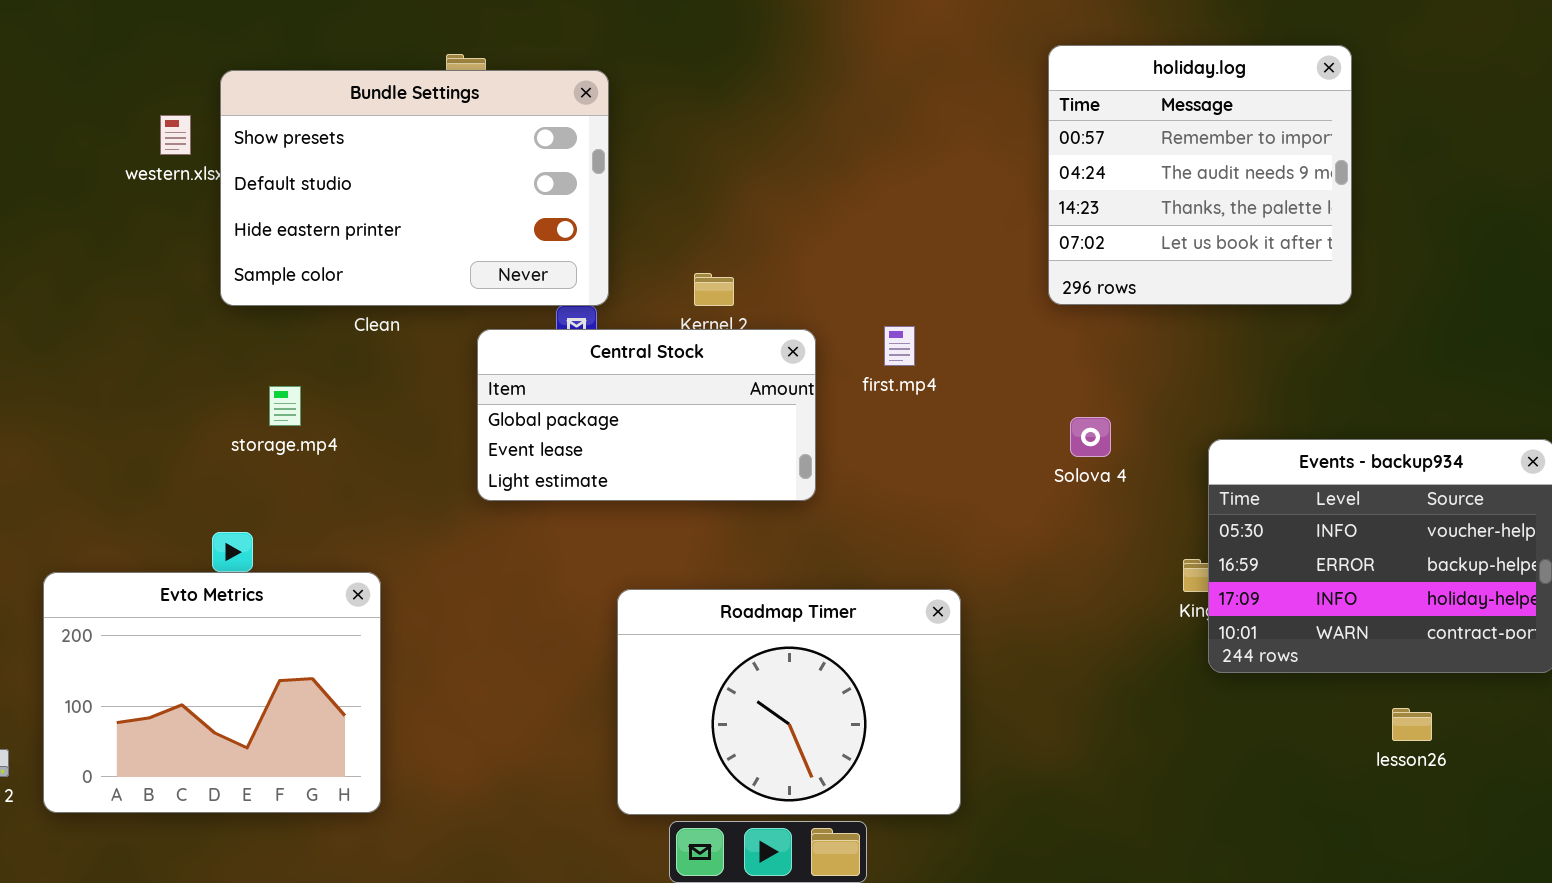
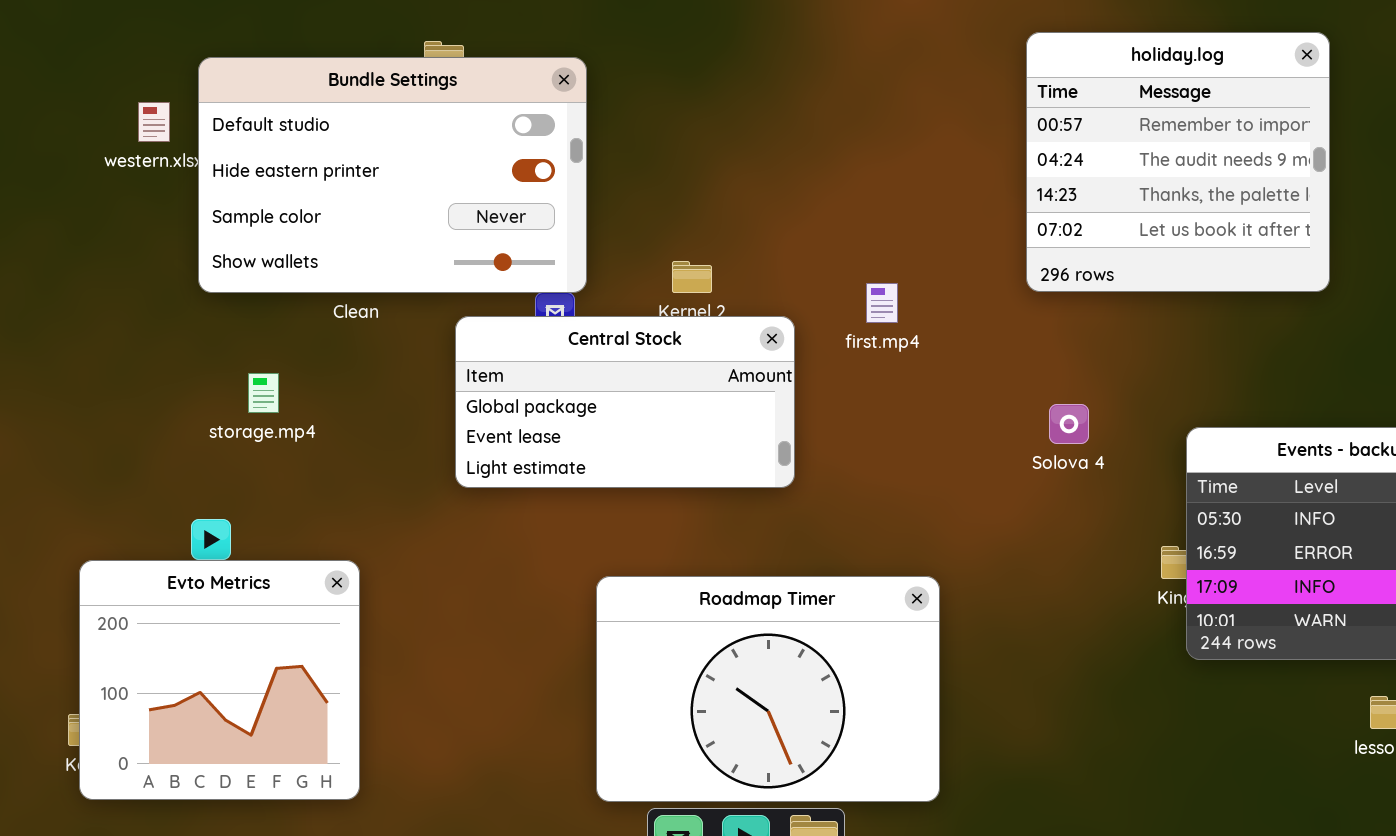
Bundle Settings: [220,70,609,306] -> [198,57,587,293], scrolled down 1 row
first.mp4: [884,326,915,366] -> [866,283,898,323], moved
Evto Metrics: [43,572,381,813] -> [79,560,360,800], resized

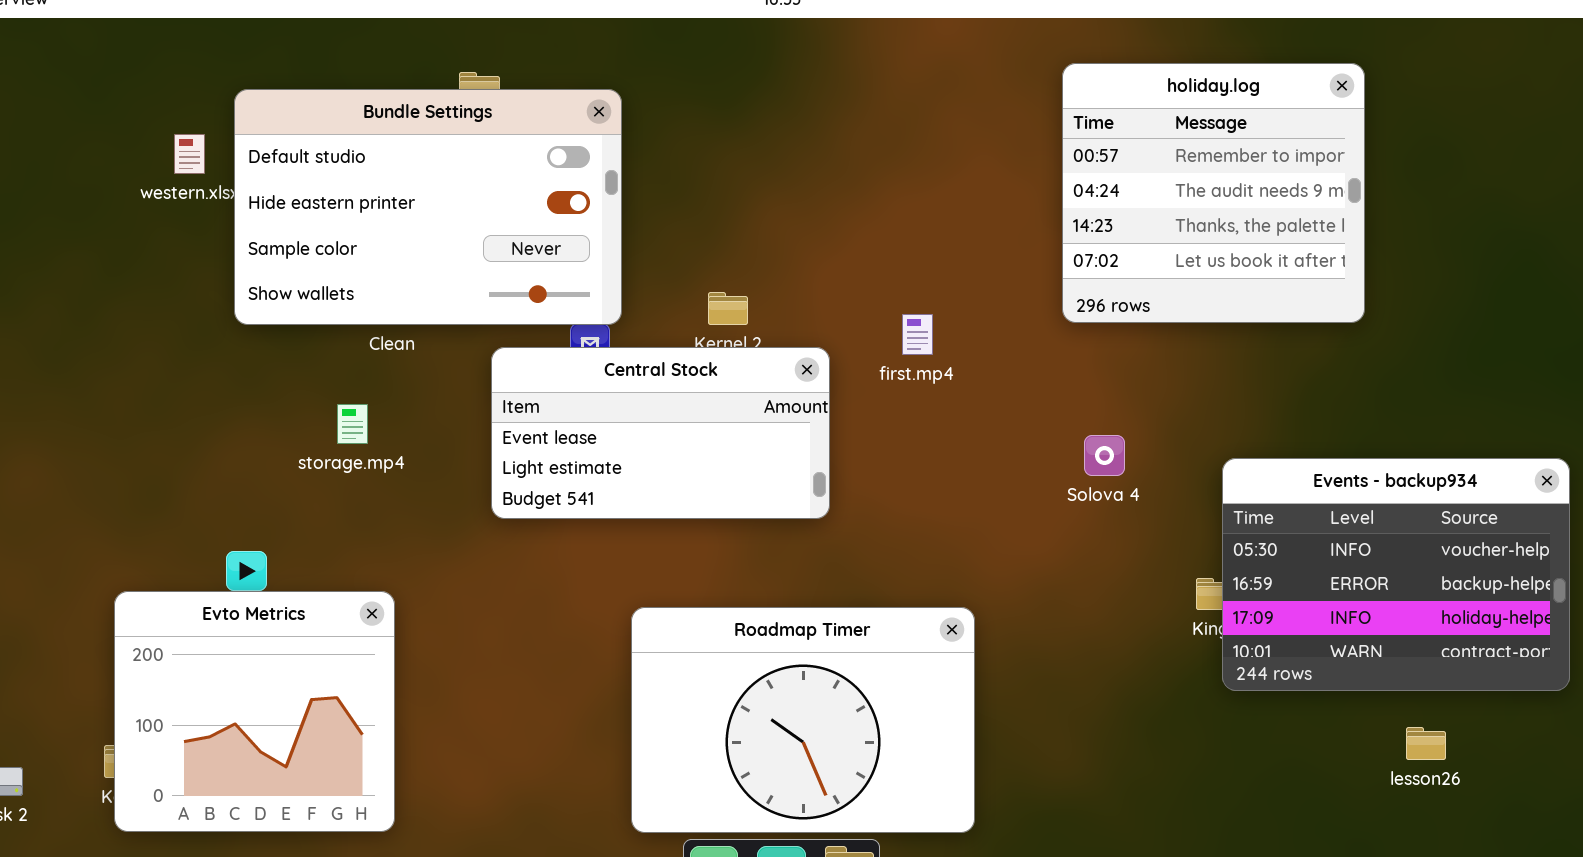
Central Stock: [455,316,795,488] -> [491,347,830,519], scrolled down 1 row
storage.mp4: [248,373,279,413] -> [337,404,368,444], moved

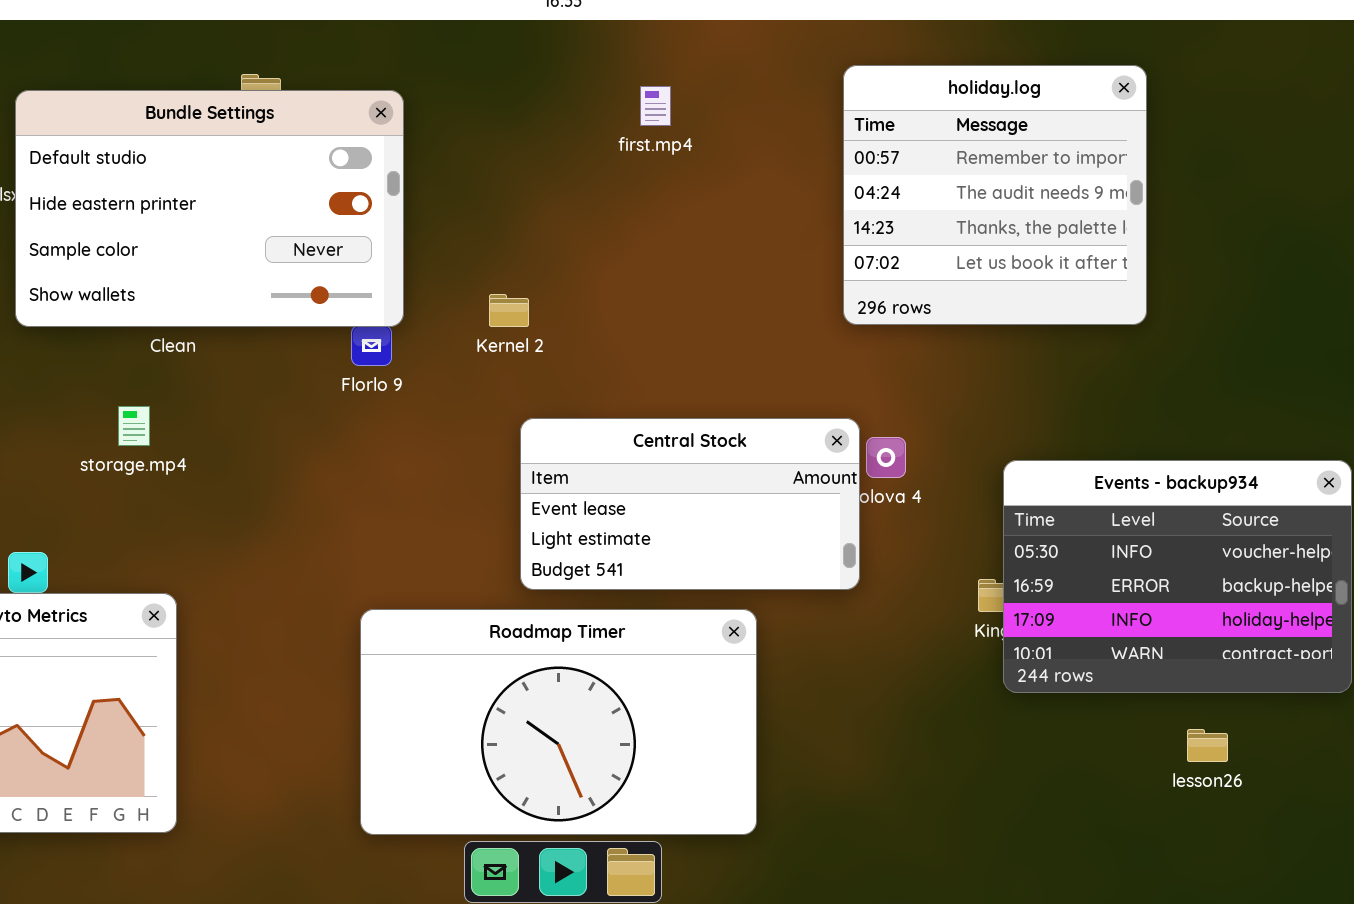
first.mp4: [902,314,933,355] -> [640,86,671,126], moved
Central Stock: [491,347,830,519] -> [520,418,860,590], moved
Roadmap Timer: [631,607,975,833] -> [360,609,757,835], resized

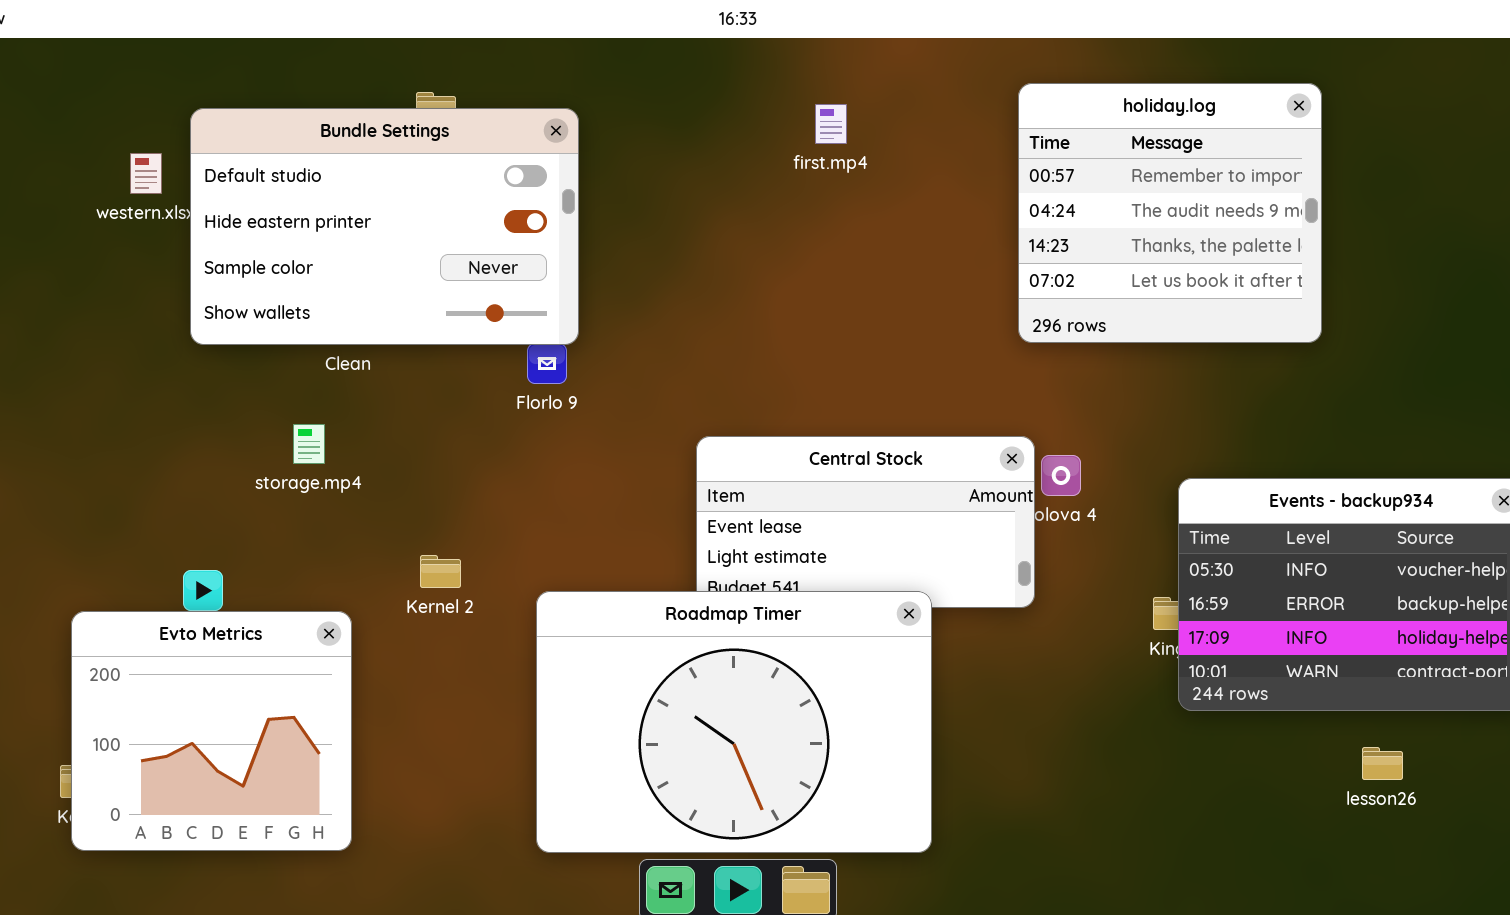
Kernel 2: [489,294,529,327] -> [420,555,461,588], moved
Roadmap Timer: [360,609,757,835] -> [536,591,932,853], resized

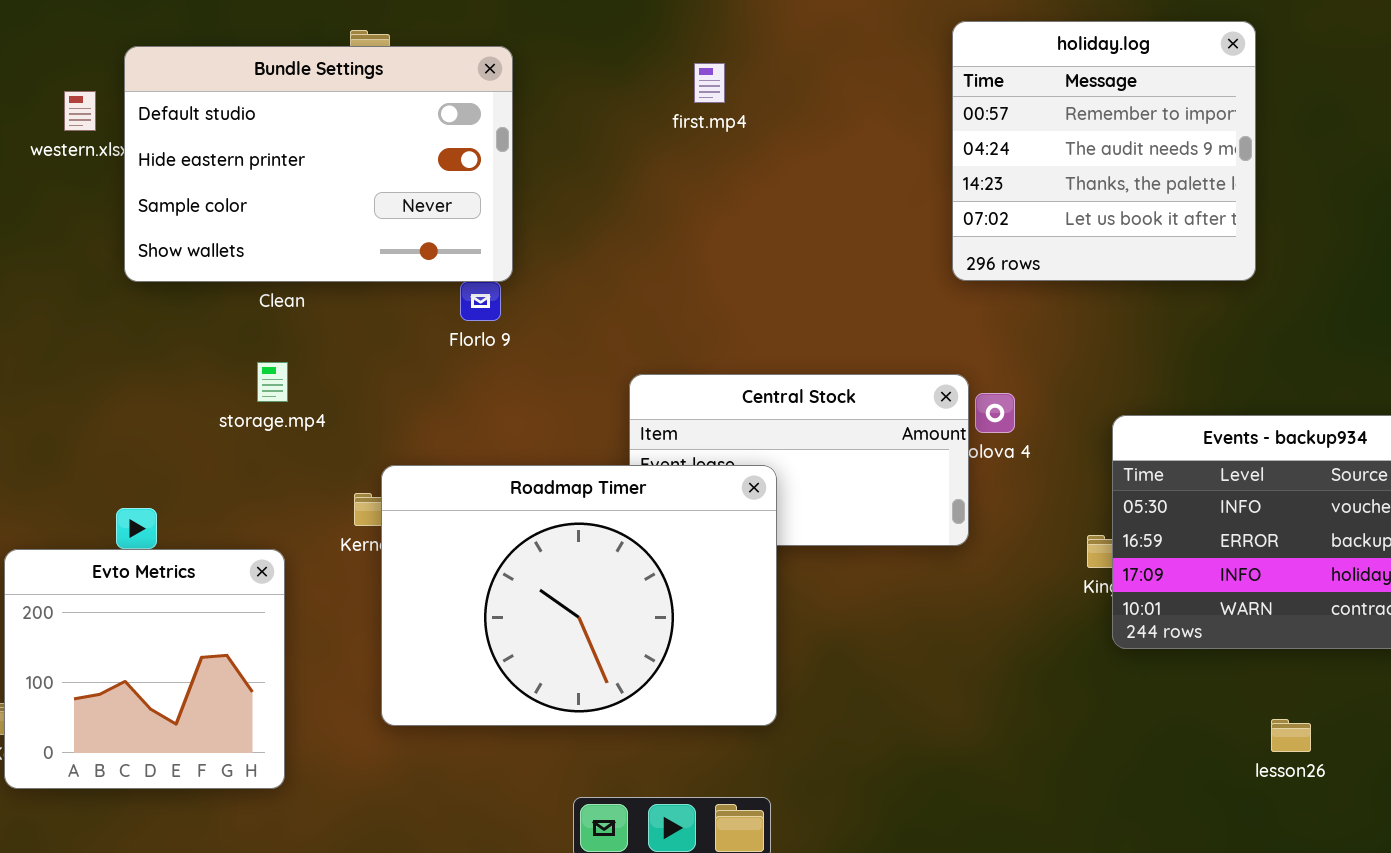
first.mp4: [815,104,847,144] -> [694,63,725,103], moved
storage.mp4: [293,424,325,464] -> [257,362,288,402], moved
Roadmap Timer: [536,591,932,853] -> [381,465,777,726], moved
lesson26: [1362,747,1403,780] -> [1271,719,1311,752], moved

